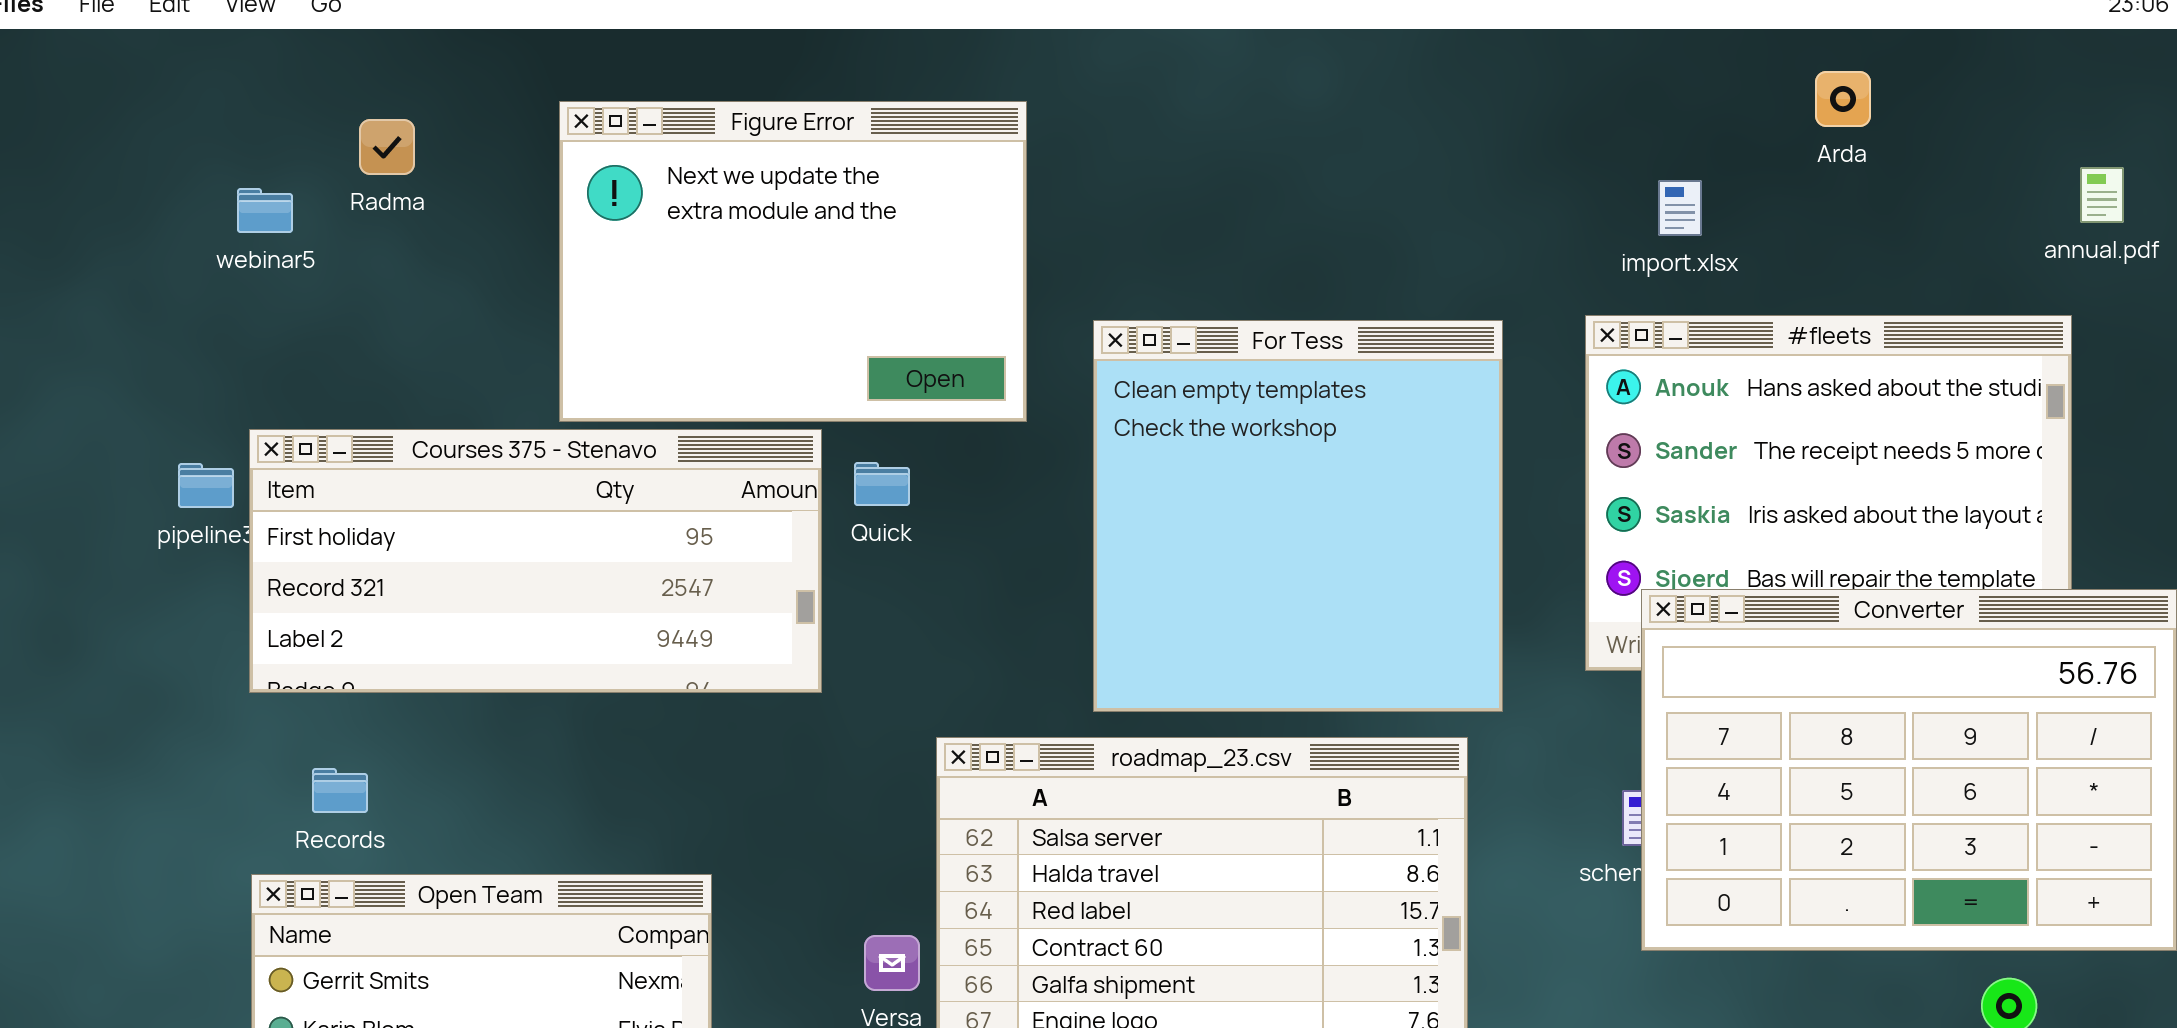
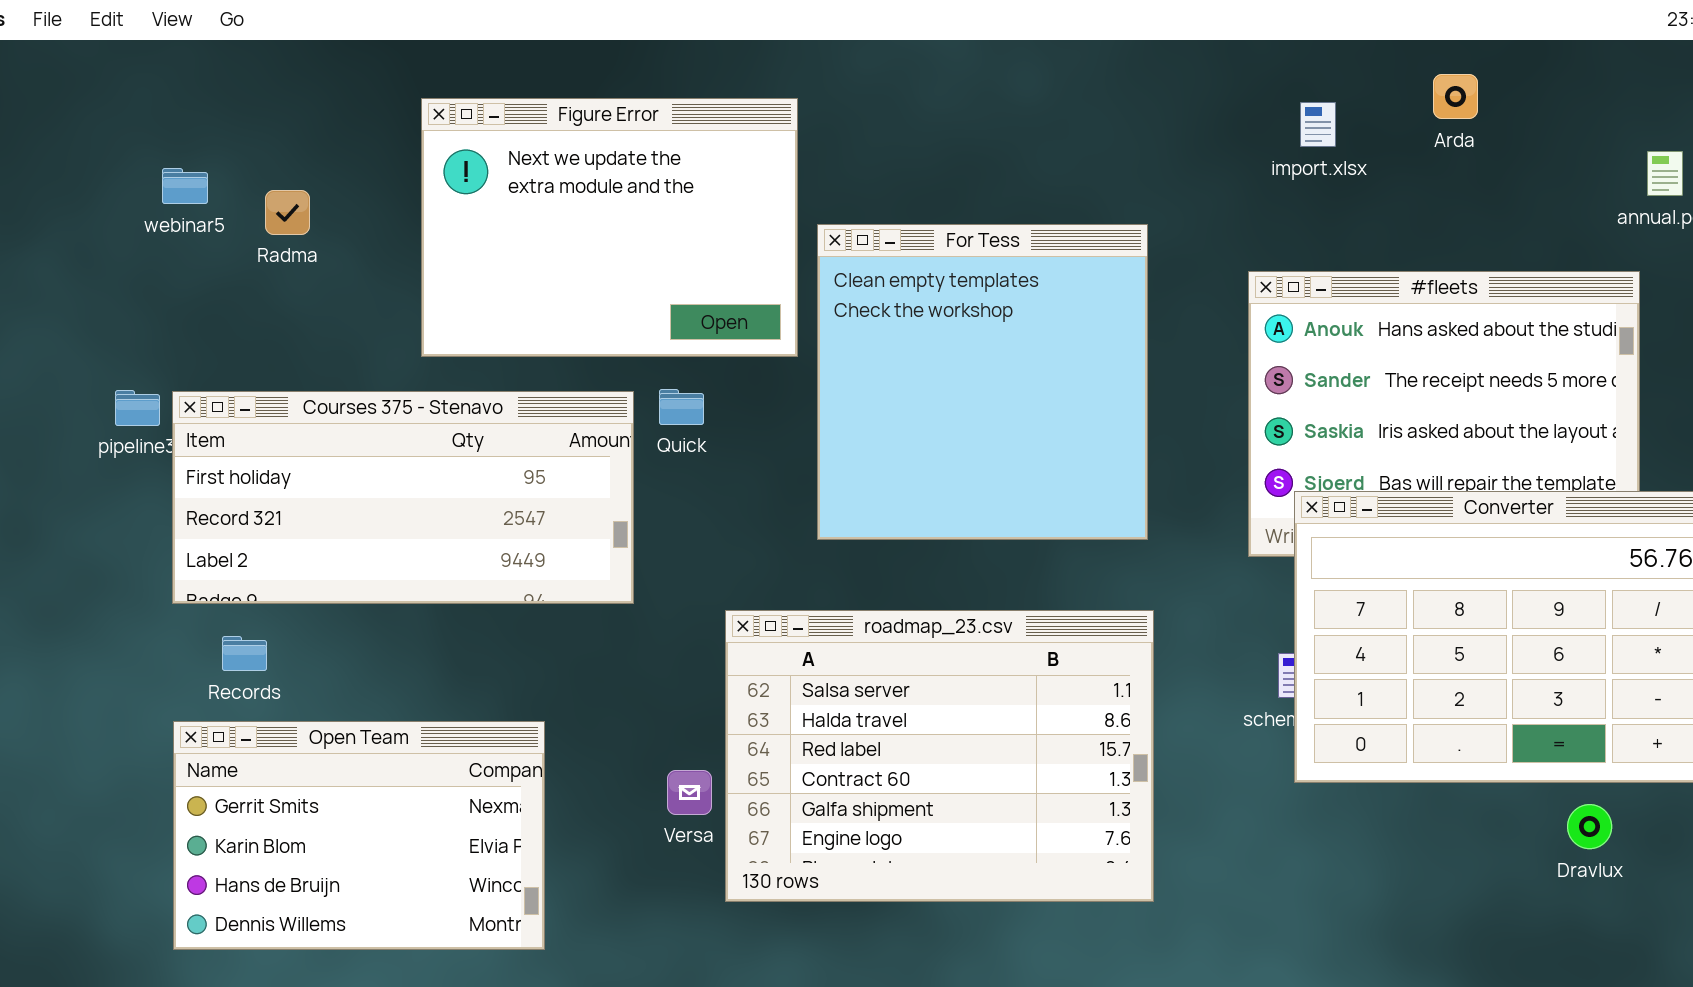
Radma: [359,119,415,175] -> [265,190,310,235], moved
import.xlsx: [1658,180,1702,236] -> [1300,102,1336,147], moved
For Tess: [1093,320,1503,712] -> [817,224,1148,540], moved
Courses 375 - Stenavo: [249,429,822,693] -> [172,391,634,604], moved

